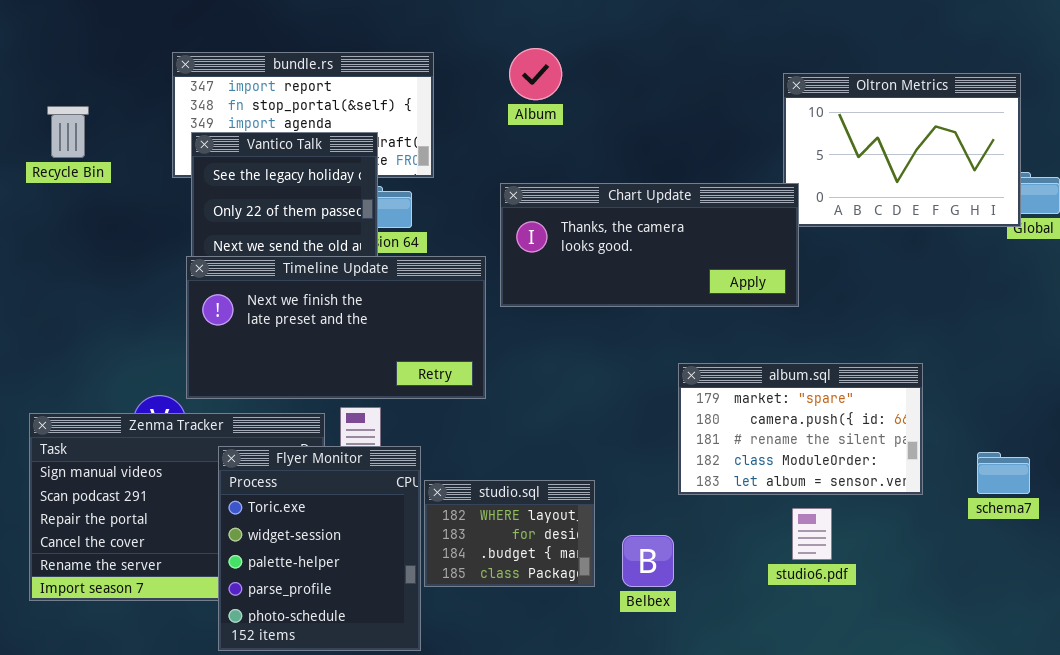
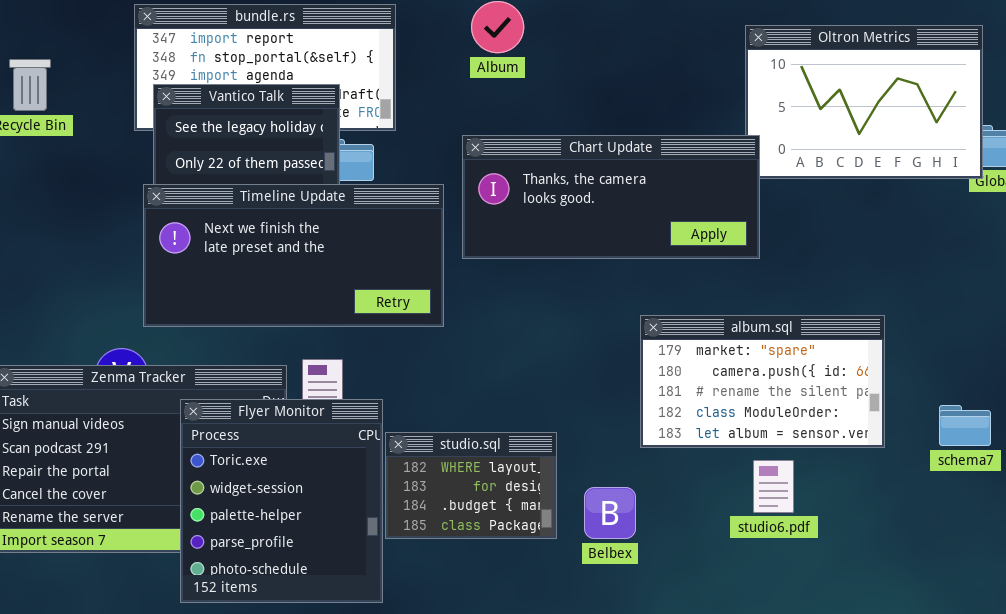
Timeline Update: [186,256,486,399] -> [143,184,444,327], moved

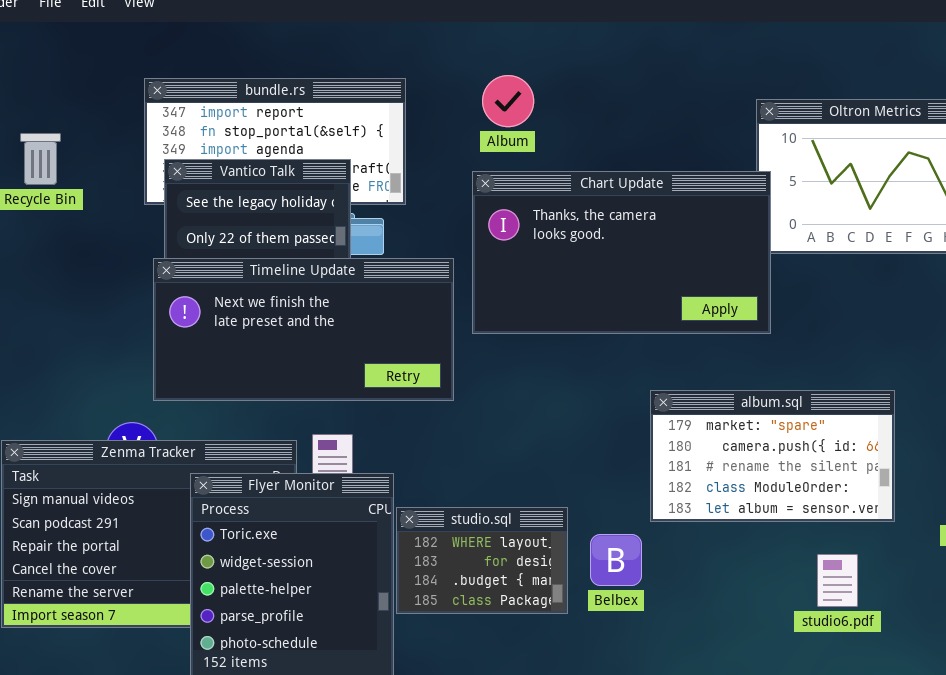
Chart Update: [462,135,760,259] -> [472,171,771,334], resized
studio6.pdf: [753,460,794,513] -> [817,554,858,607], moved
Belbex: [584,487,636,539] -> [590,534,642,586], moved

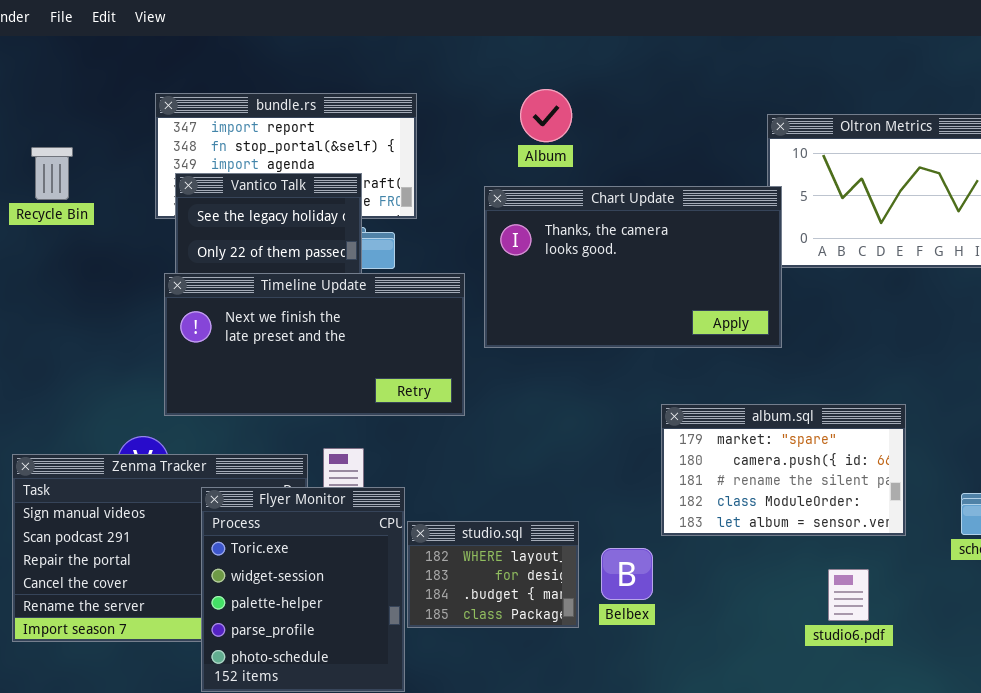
Album: [482,75,534,127] -> [520,89,572,142], moved

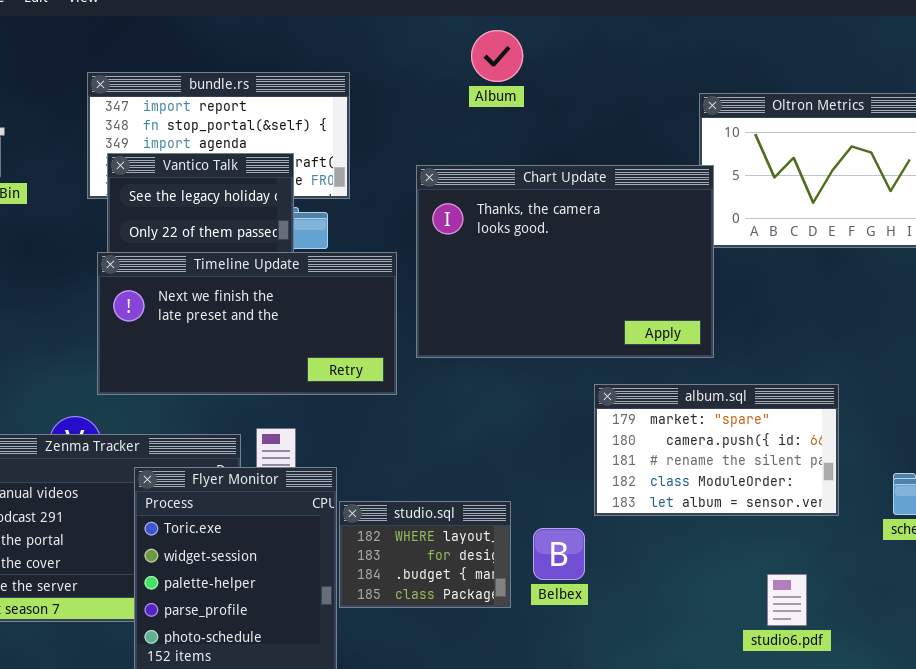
Album: [520,89,572,142] -> [471,30,523,82], moved
Chart Update: [484,186,782,348] -> [416,165,714,358], resized
studio6.pdf: [828,569,869,621] -> [767,574,807,626], moved

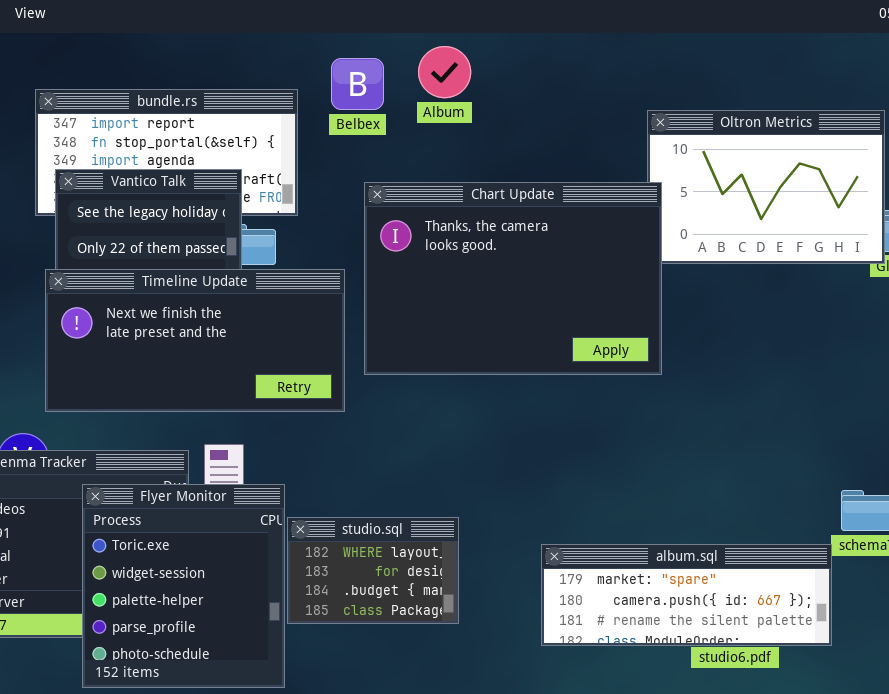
album.sql: [594,384,839,516] -> [541,544,832,646], moved, resized
Belbex: [533,528,585,580] -> [331,58,384,110], moved

